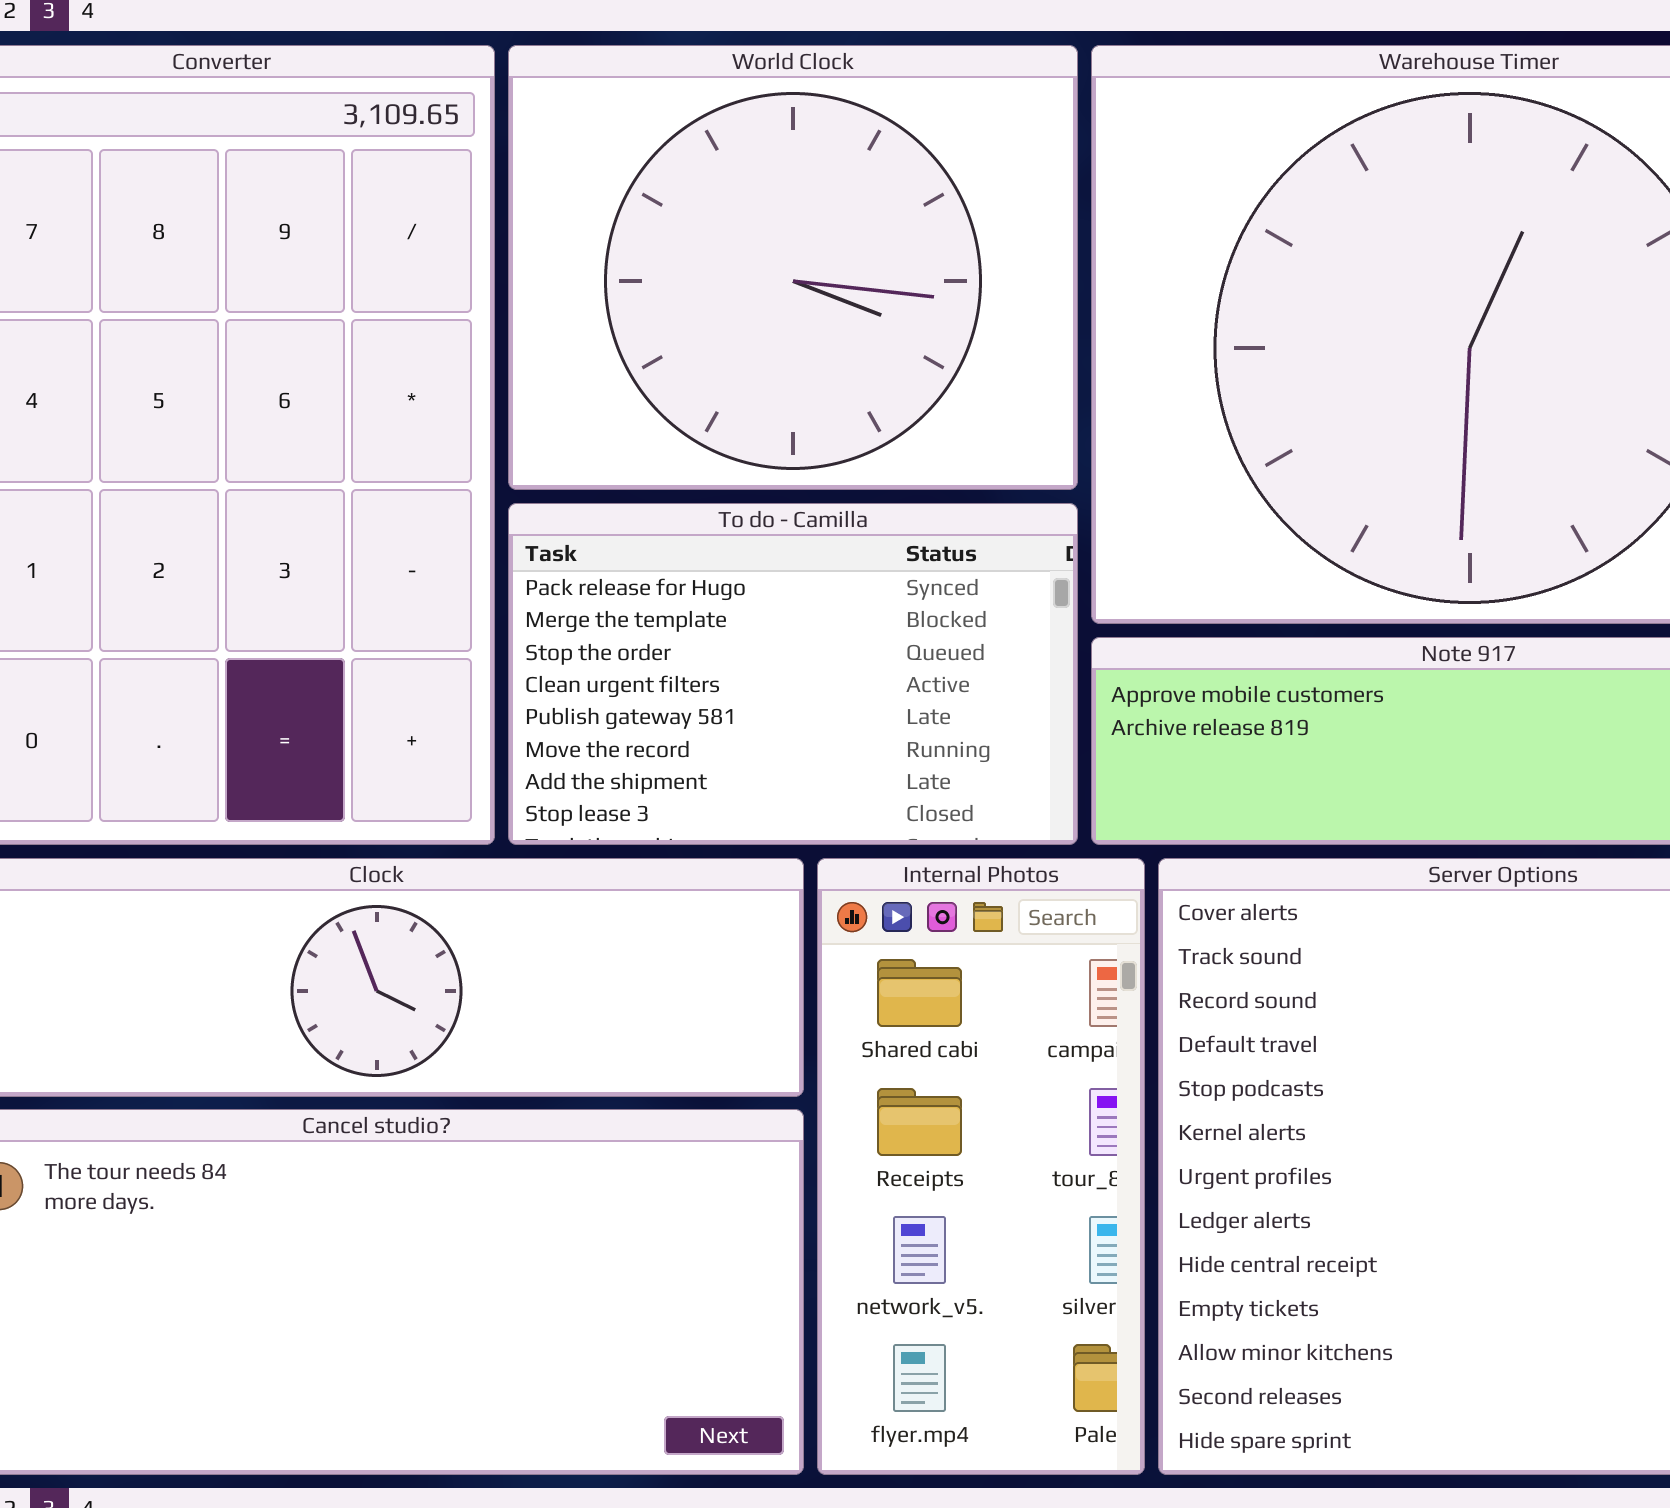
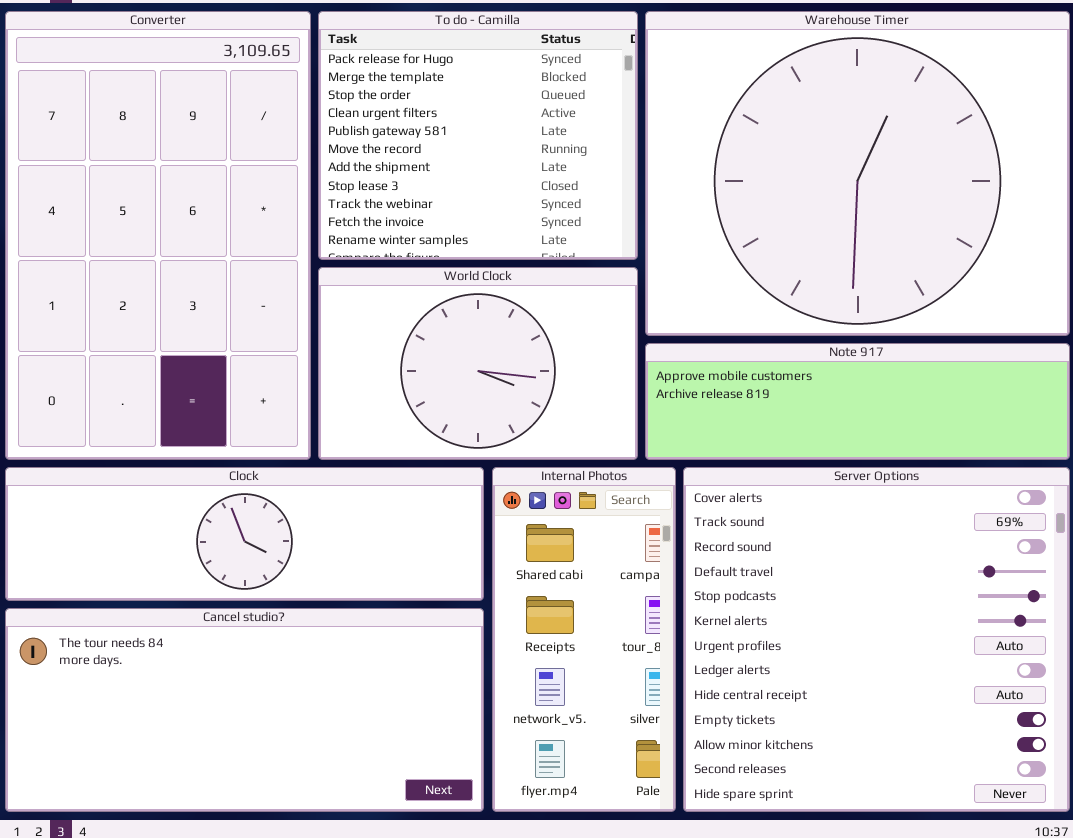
World Clock: [508,45,1078,490] -> [318,267,638,460], moved, resized
To do - Camilla: [508,503,1078,845] -> [318,11,638,260], moved, resized

